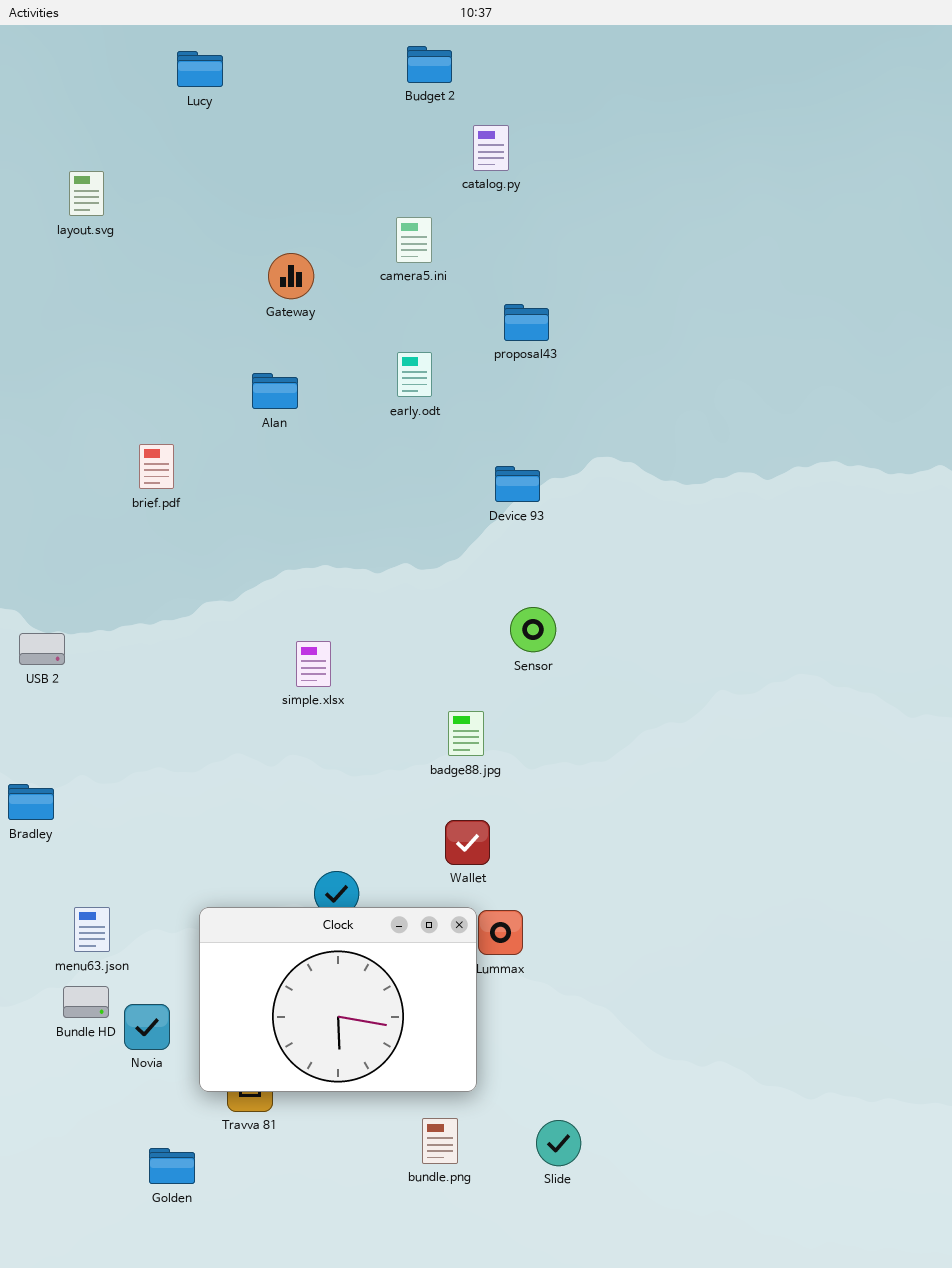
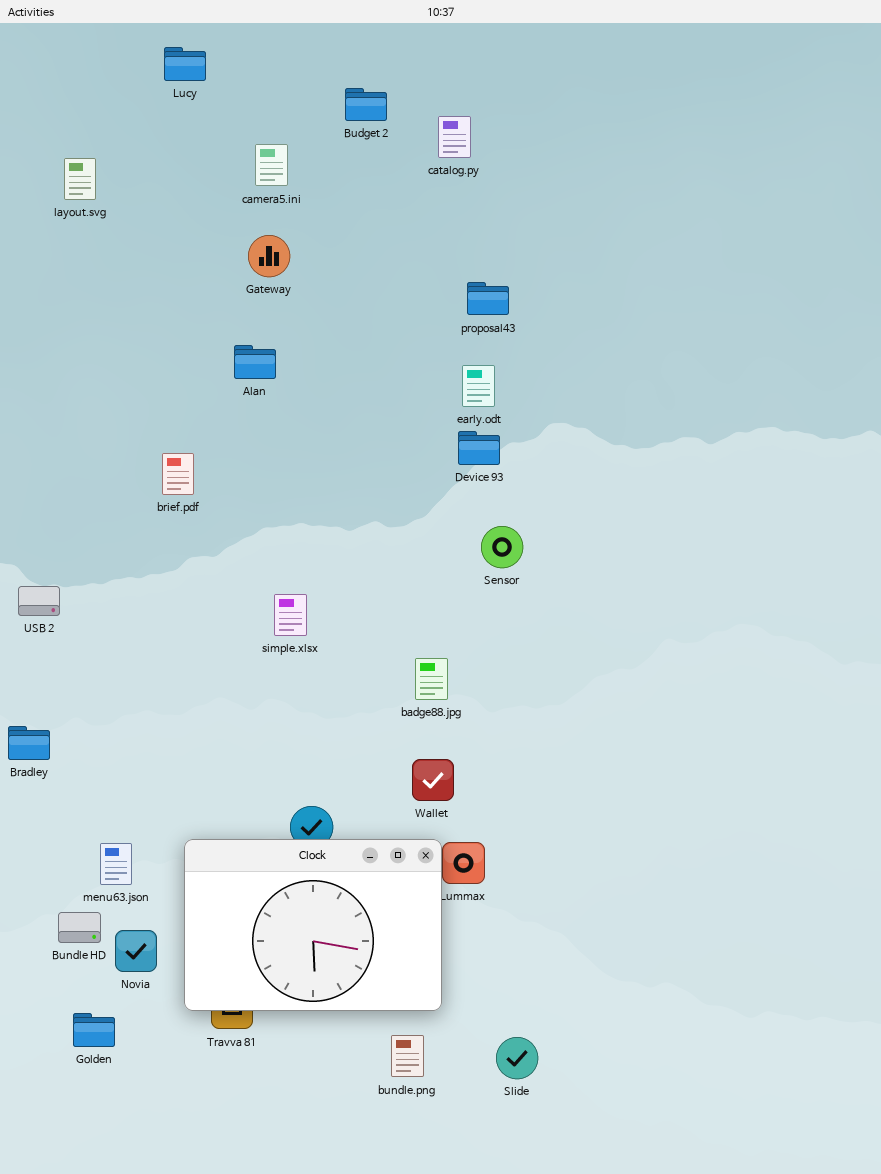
Budget 2: [407,46,452,83] -> [345,88,387,121], moved
camera5.ini: [396,217,432,263] -> [255,144,288,186], moved
early.odt: [397,352,432,397] -> [462,365,495,407], moved
brief.pdf: [139,444,174,489] -> [162,453,194,495], moved
Sensor: [510,607,556,652] -> [481,526,523,568], moved
menu63.json: [74,907,110,952] -> [100,843,132,885], moved
Golden: [149,1148,195,1184] -> [73,1013,115,1047], moved

